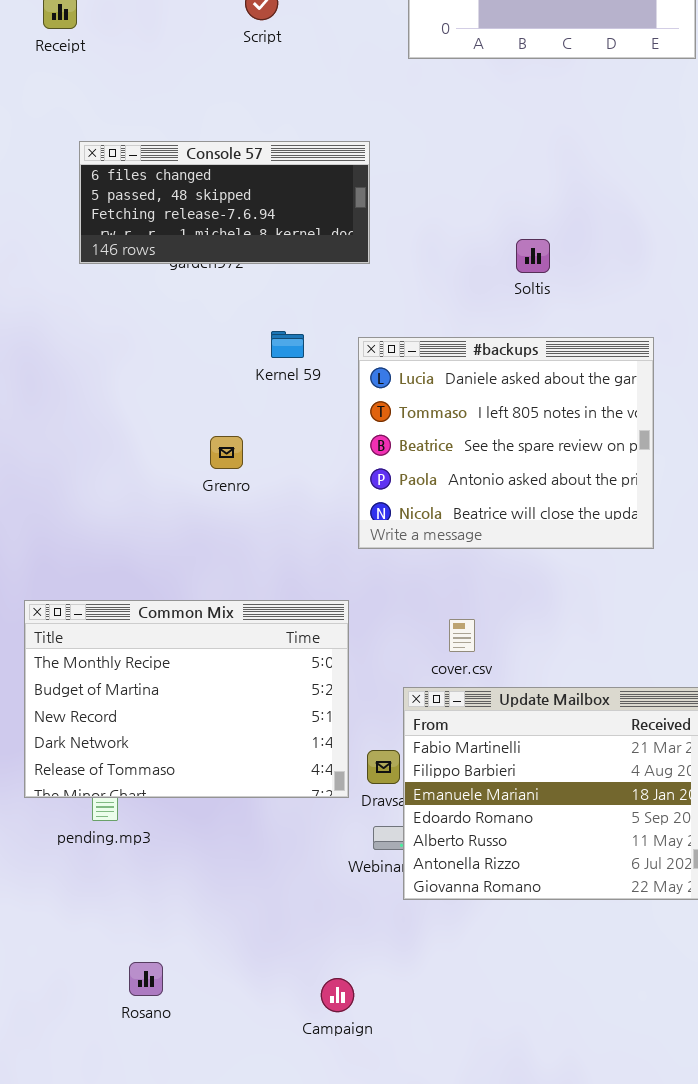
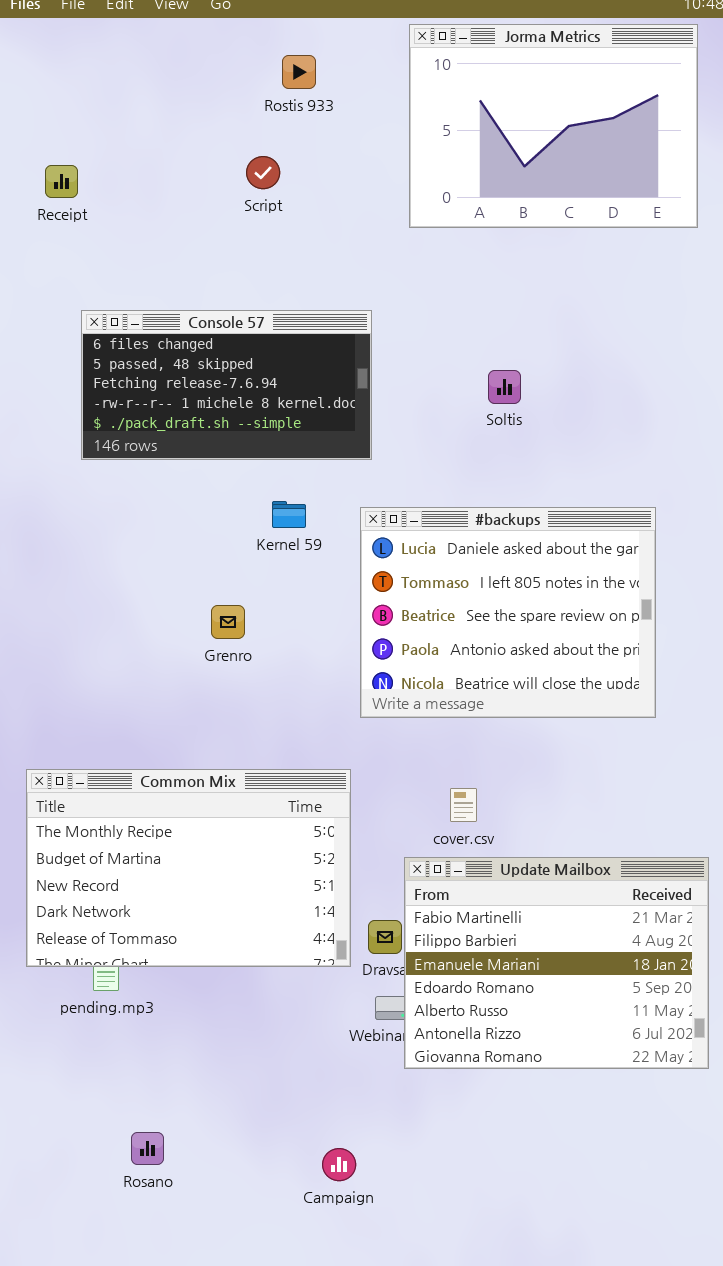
Console 57: [79,141,370,264] -> [81,310,372,460], resized
Soltis: [516,239,550,273] -> [488,370,521,404], moved

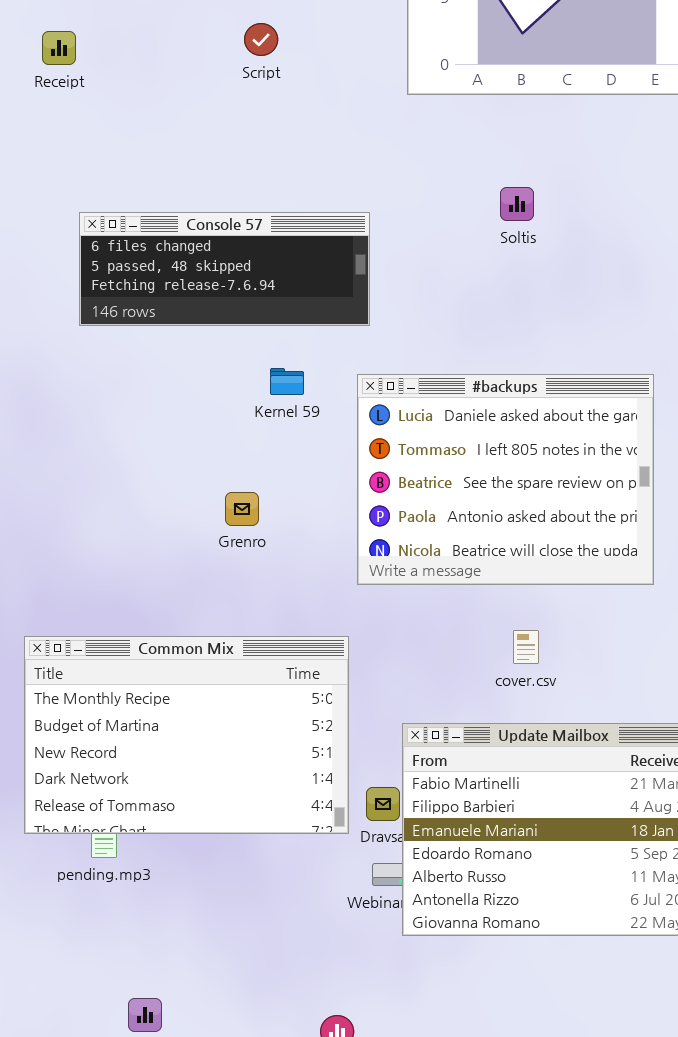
Console 57: [81,310,372,460] -> [79,212,370,326], resized
Soltis: [488,370,521,404] -> [500,187,534,221], moved
Grenro: [211,605,245,639] -> [225,492,259,526], moved
cover.csv: [450,788,477,822] -> [513,630,539,664], moved

